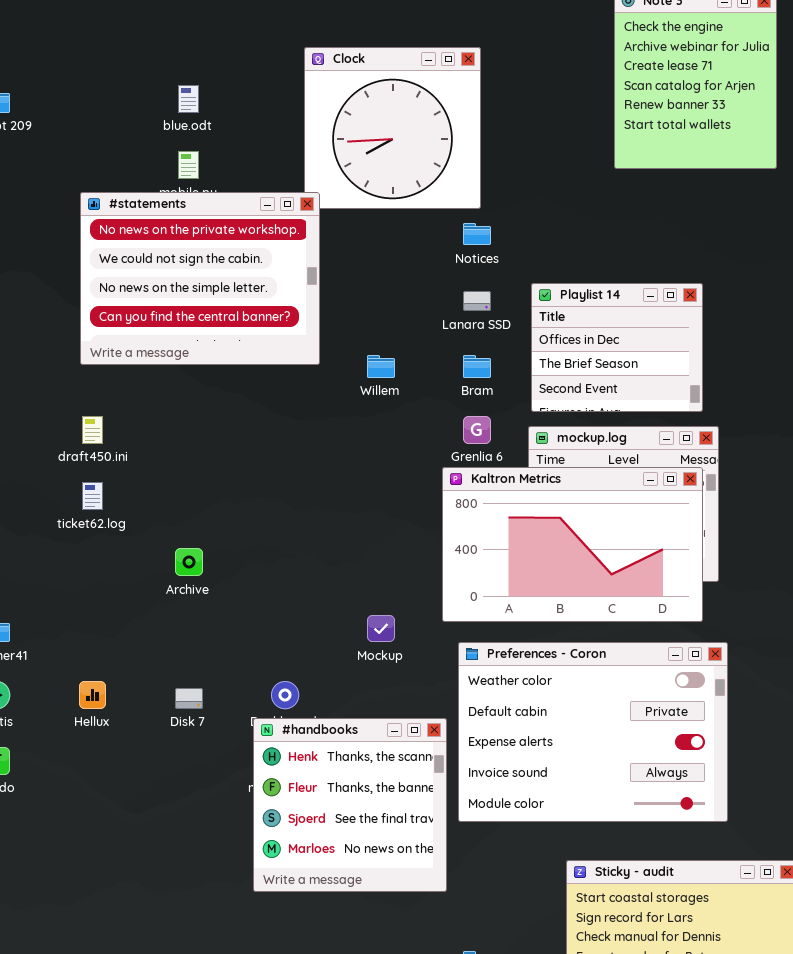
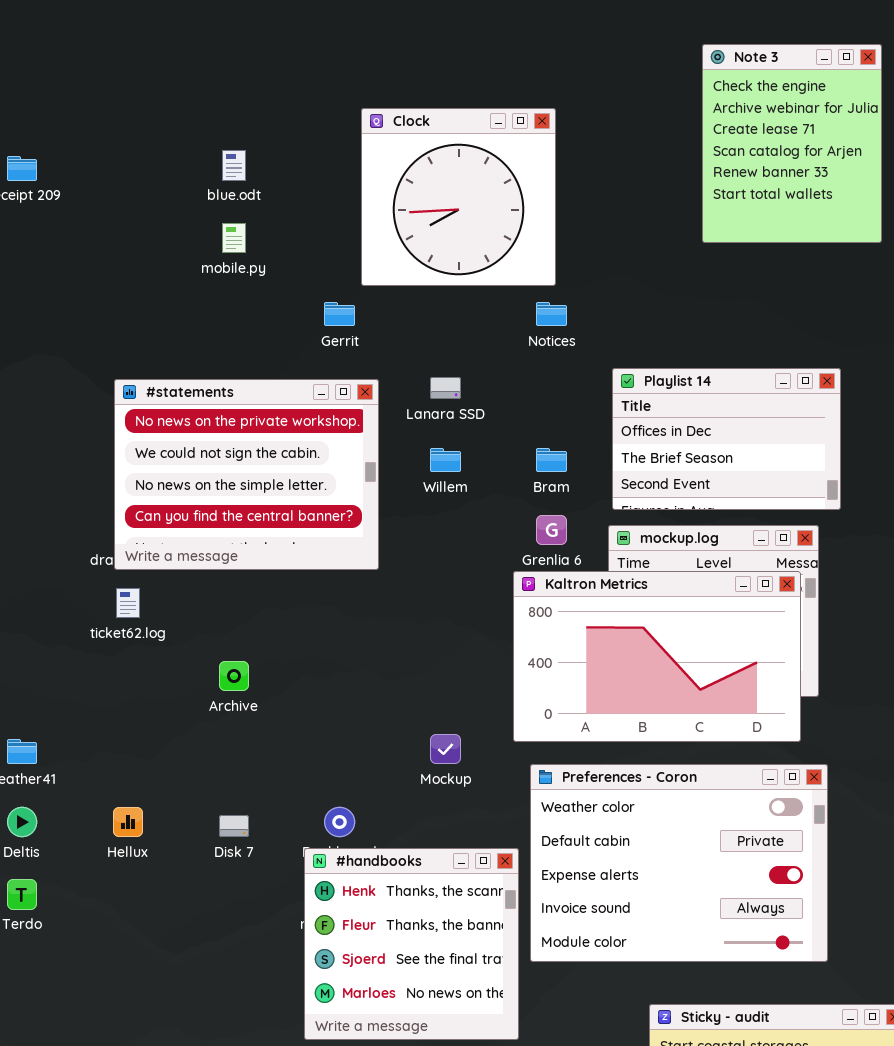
#statements: [80,192,320,365] -> [114,379,379,570], moved
Playlist 14: [531,283,703,412] -> [612,368,841,510], resized
Lanara SSD: [463,291,491,311] -> [430,377,461,399], moved

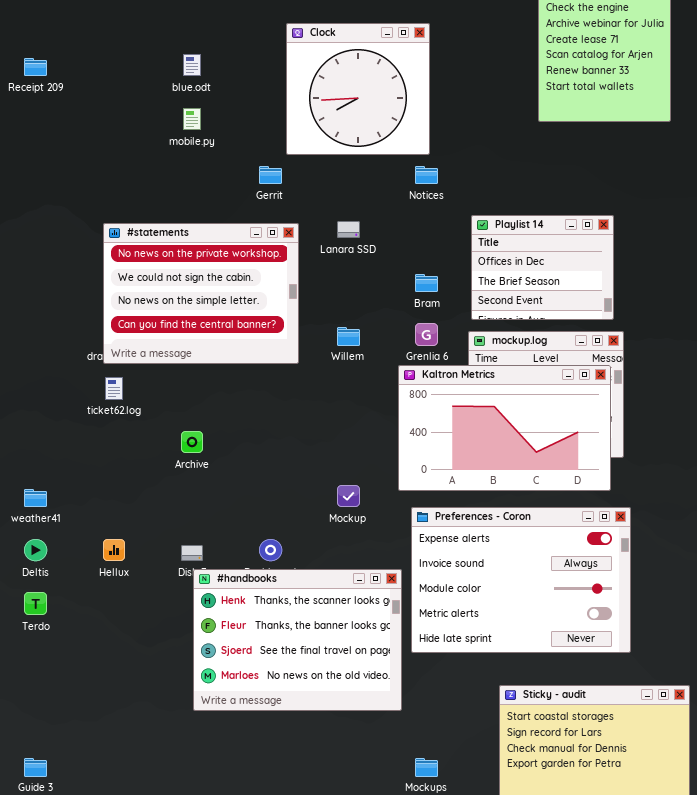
Playlist 14: [612,368,841,510] -> [471,215,614,320], resized
Willem: [430,448,461,472] -> [337,327,360,346], moved
Preferences - Coron: [530,764,828,962] -> [411,507,631,653], scrolled down 2 rows
#handbooks: [304,848,519,1040] -> [193,569,402,711], resized

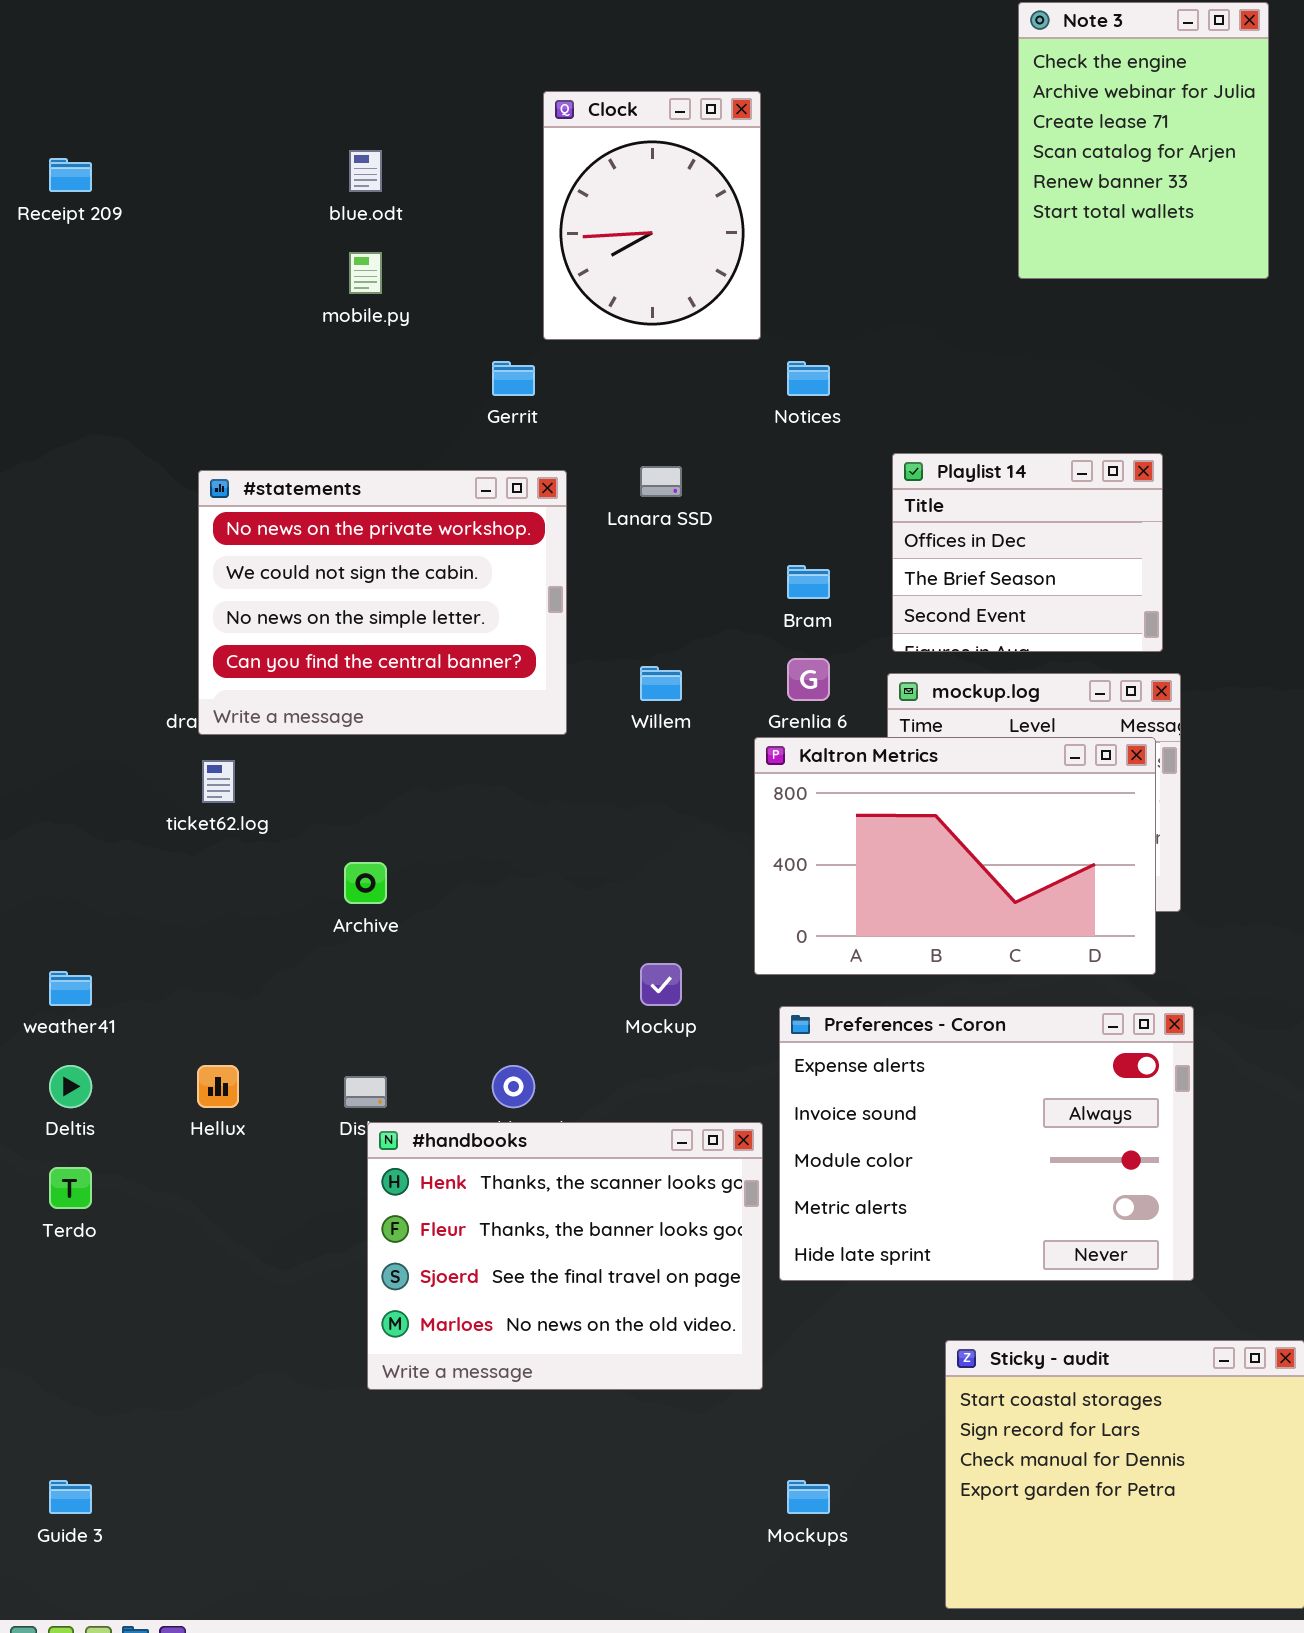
Clock: [286,23,430,155] -> [543,91,761,340], resized

